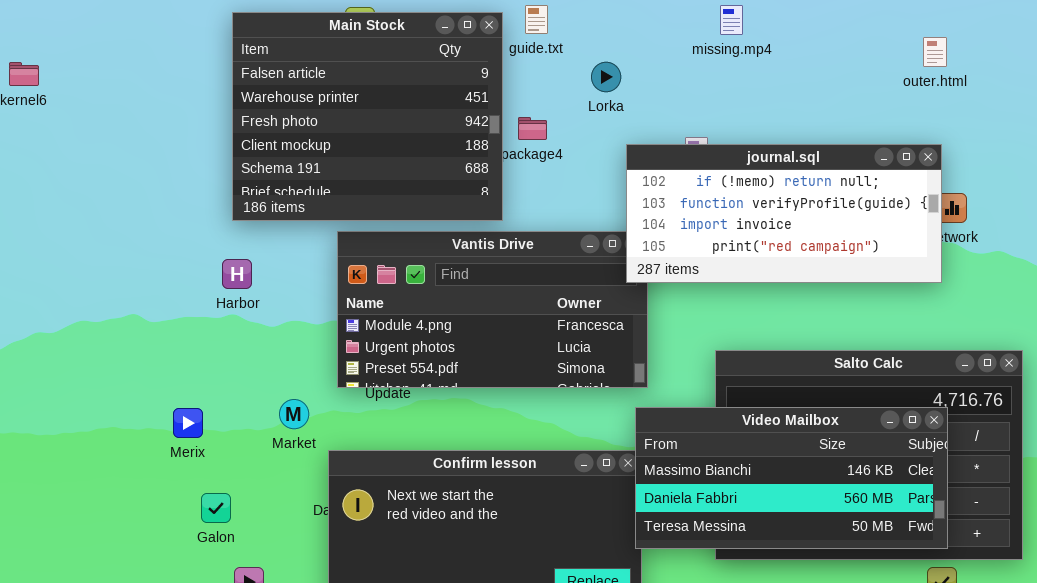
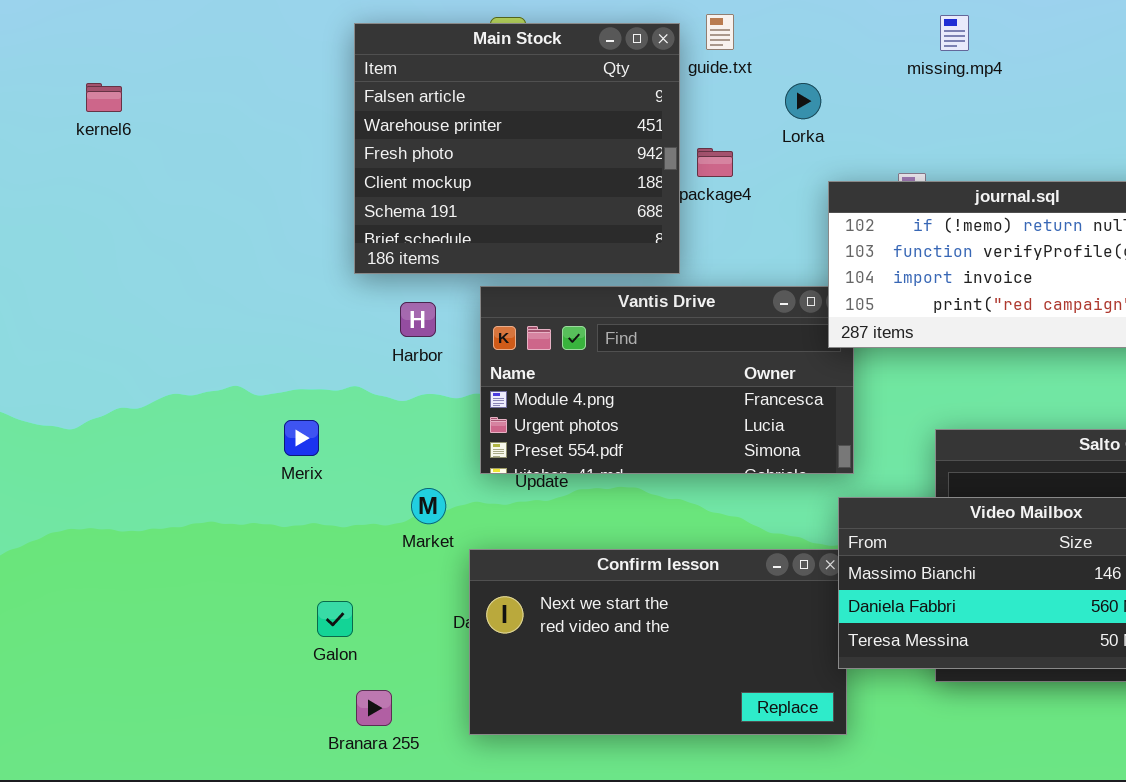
Harbor: [222,259,252,289] -> [400,302,436,337], moved
Merix: [173,408,203,438] -> [284,420,319,456], moved

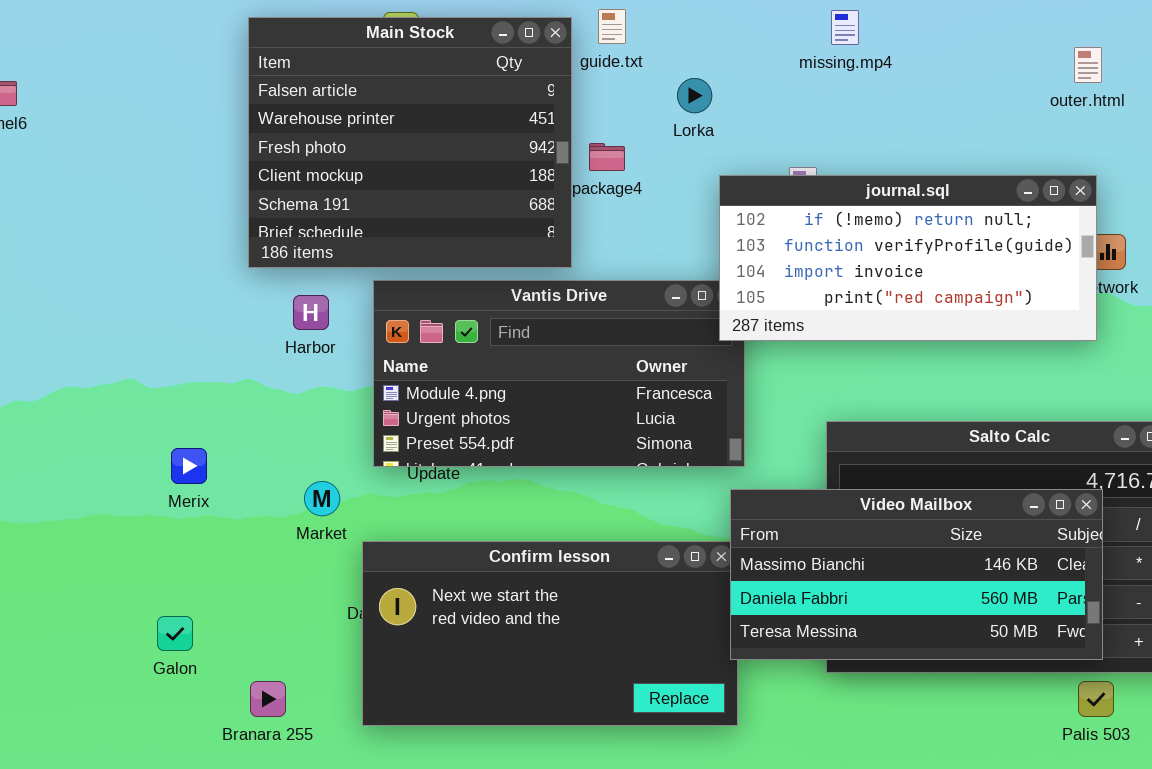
Merix: [284,420,319,456] -> [171,448,207,484], moved
Galon: [317,601,353,637] -> [157,616,193,651], moved

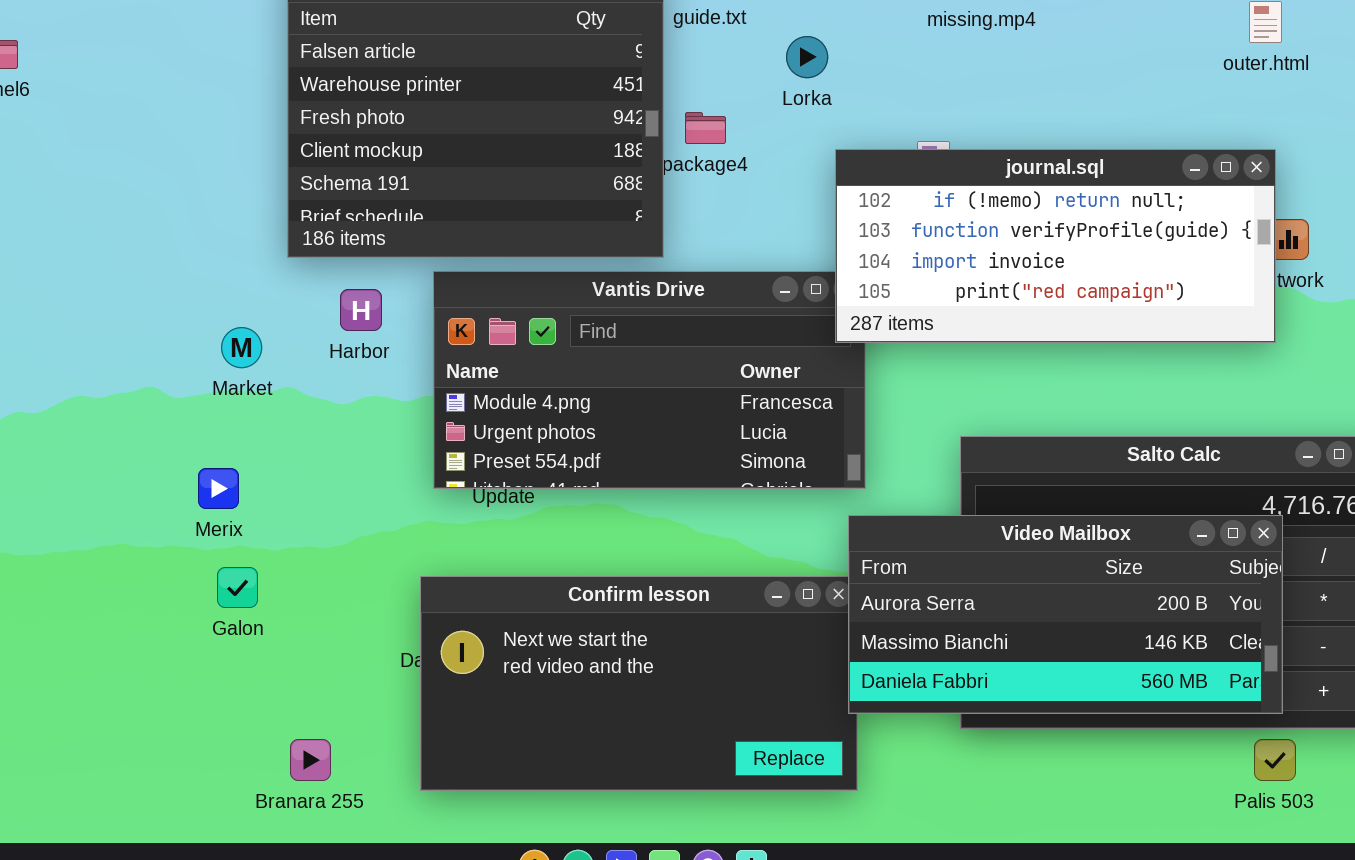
Market: [304,481,340,516] -> [221,327,262,368], moved
Video Mailbox: [730,489,1103,660] -> [848,515,1283,714], scrolled up 1 row
Galon: [157,616,193,651] -> [217,567,258,608], moved

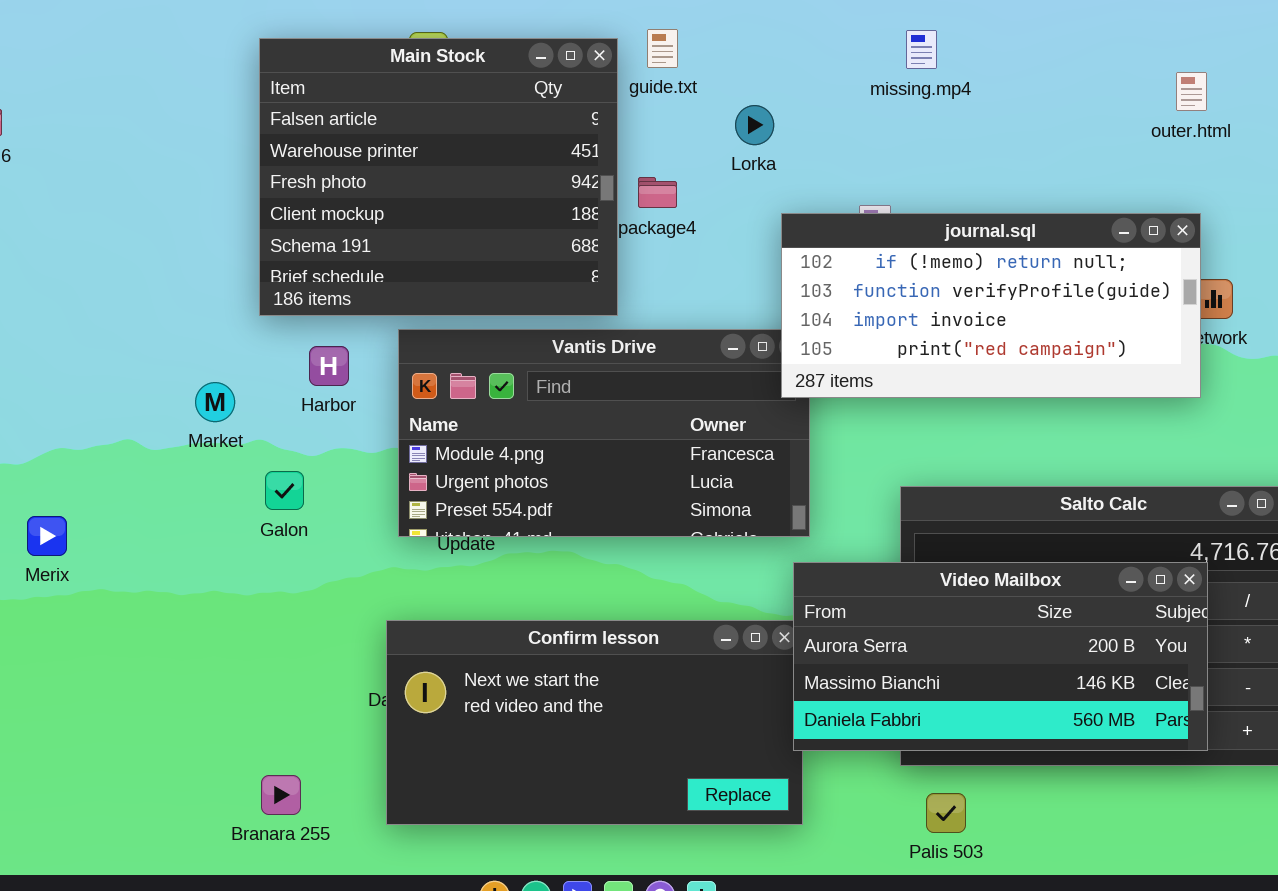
Merix: [198,468,239,509] -> [27,516,67,556], moved
Galon: [217,567,258,608] -> [265,471,304,510], moved
Palis 503: [1254,739,1296,781] -> [926,793,966,833], moved

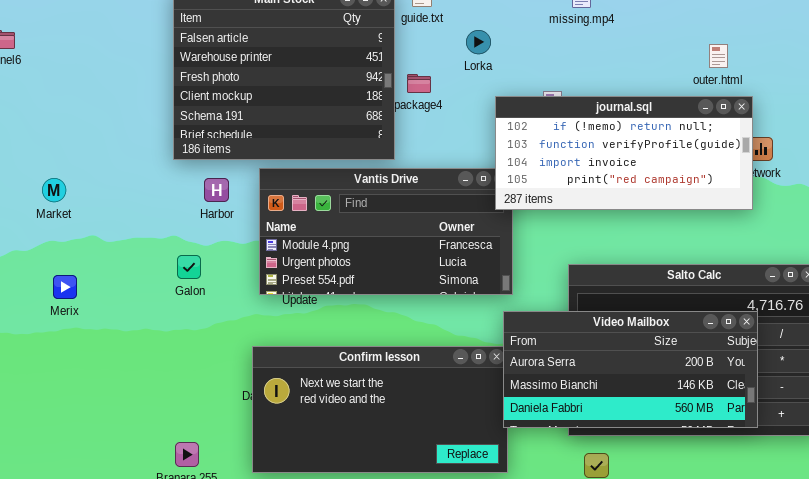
outer.html: [1176,72,1207,111] -> [709,44,728,68], moved
Market: [195,382,235,422] -> [42,178,66,202], moved
Merix: [27,516,67,556] -> [53,275,77,299], moved

